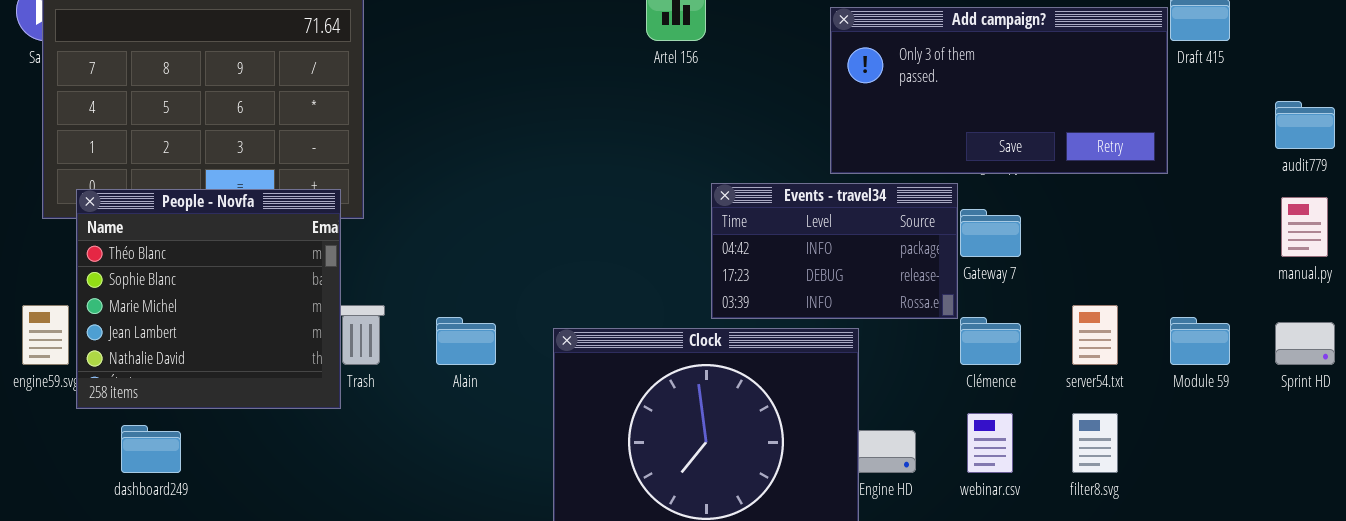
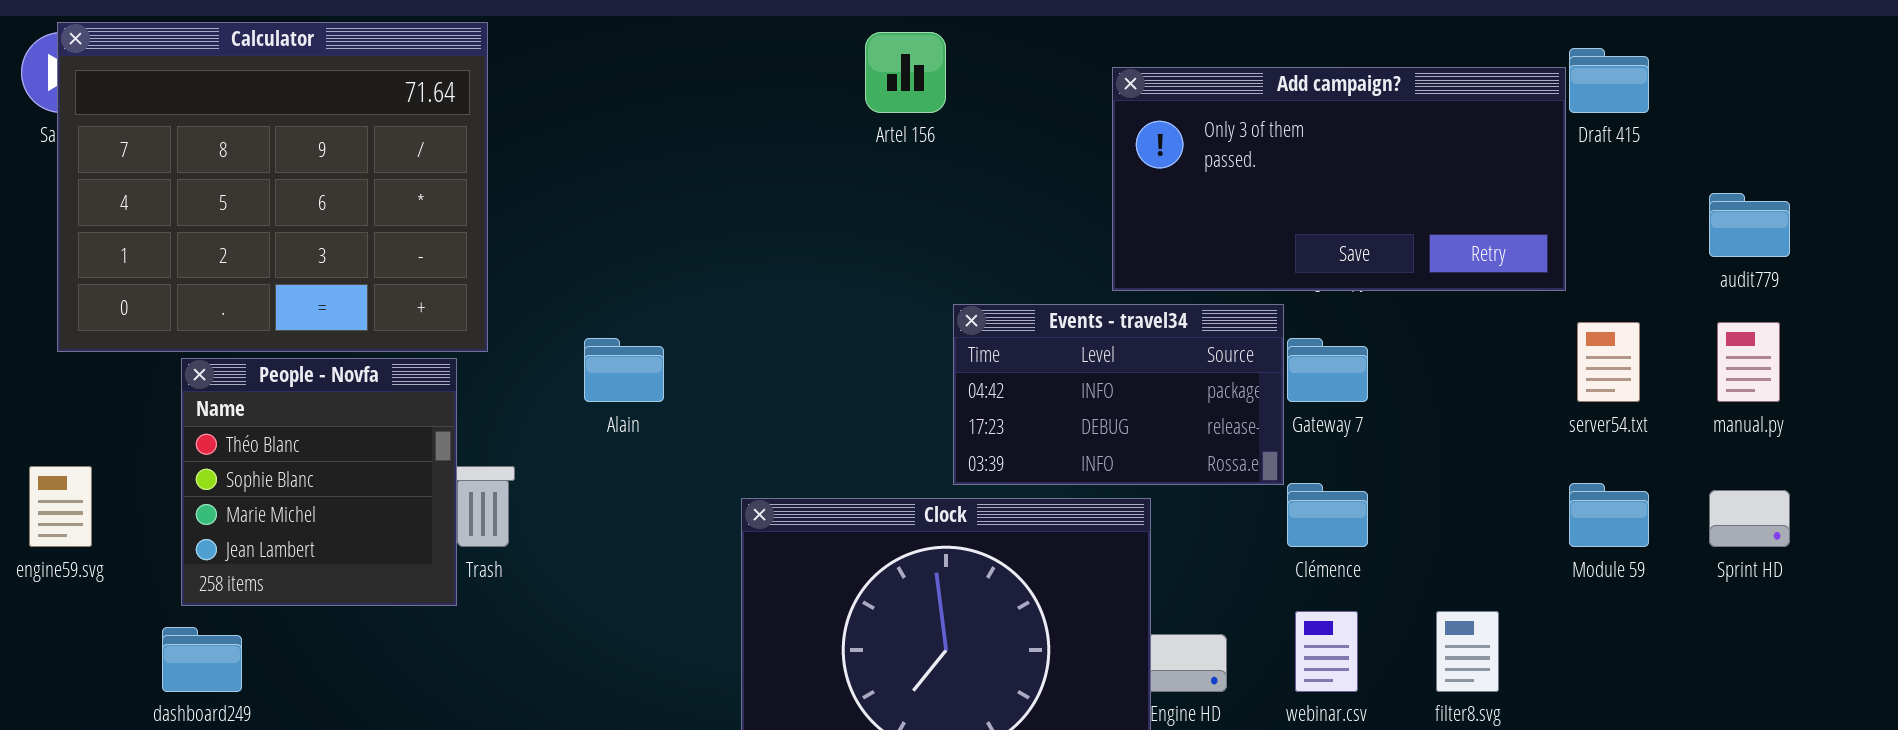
People - Novfa: [76,189,341,409] -> [181,358,457,606], resized
server54.txt: [1072,305,1118,365] -> [1577,322,1640,402], moved
Alain: [436,317,496,365] -> [584,338,664,402], moved

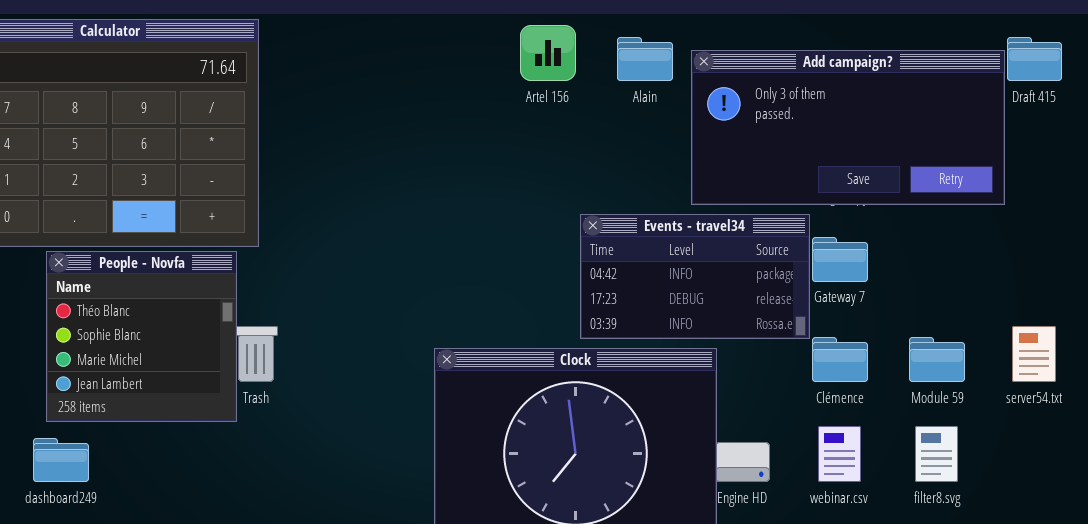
server54.txt: [1577,322,1640,402] -> [1012,326,1056,382], moved
Alain: [584,338,664,402] -> [617,37,673,81], moved
Module 59: [1569,483,1649,547] -> [909,337,965,382], moved

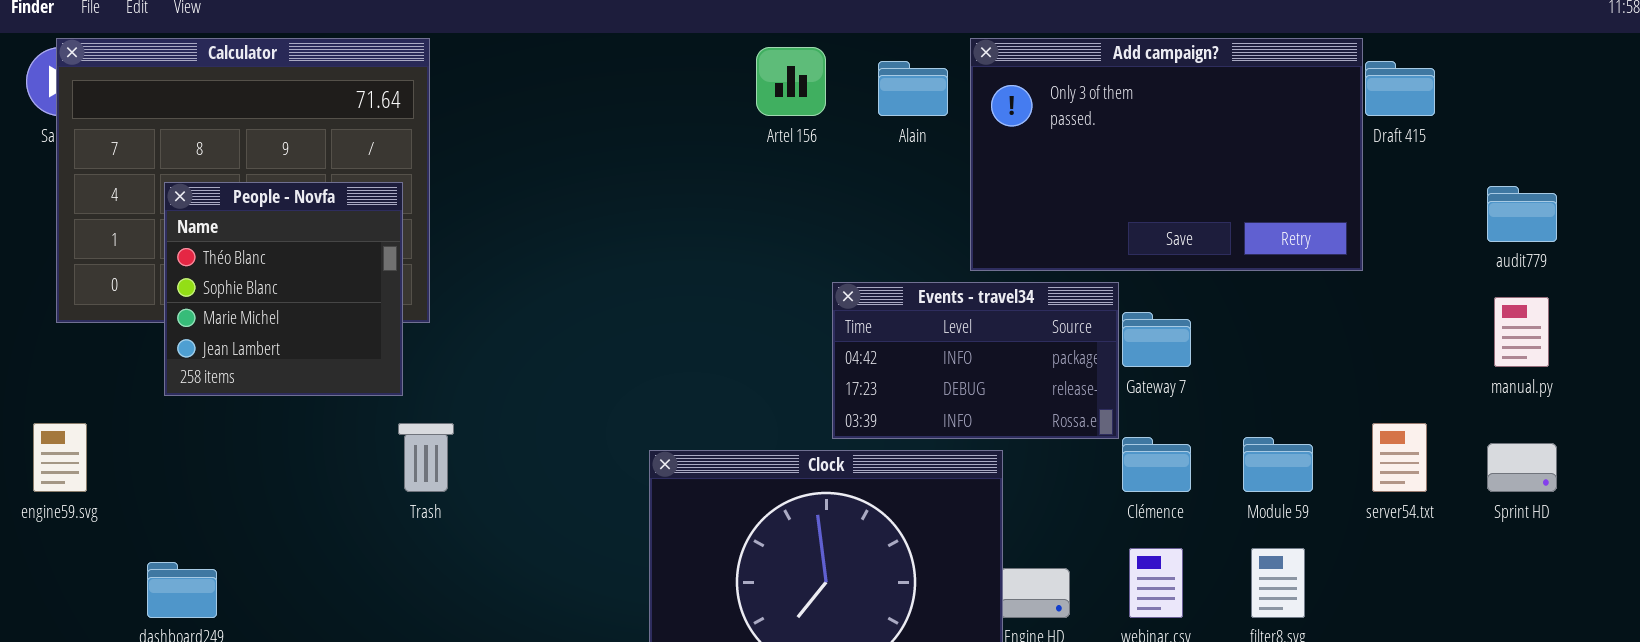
Add campaign?: [691,50,1005,205] -> [970,38,1363,271], resized
People - Novfa: [46,251,237,422] -> [164,182,403,396], moved

